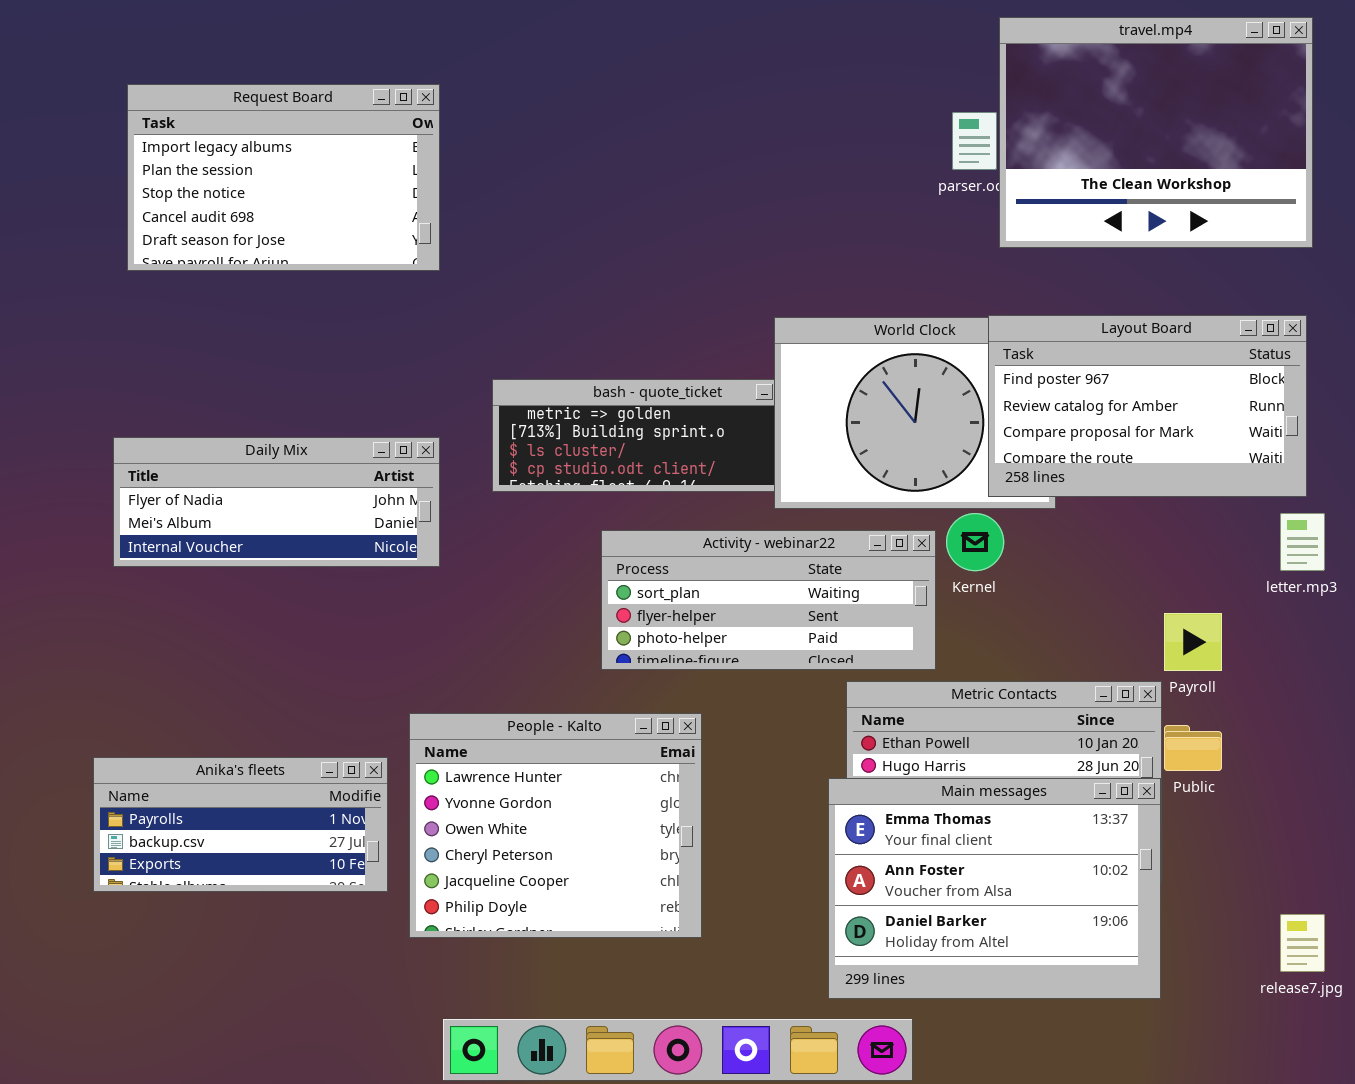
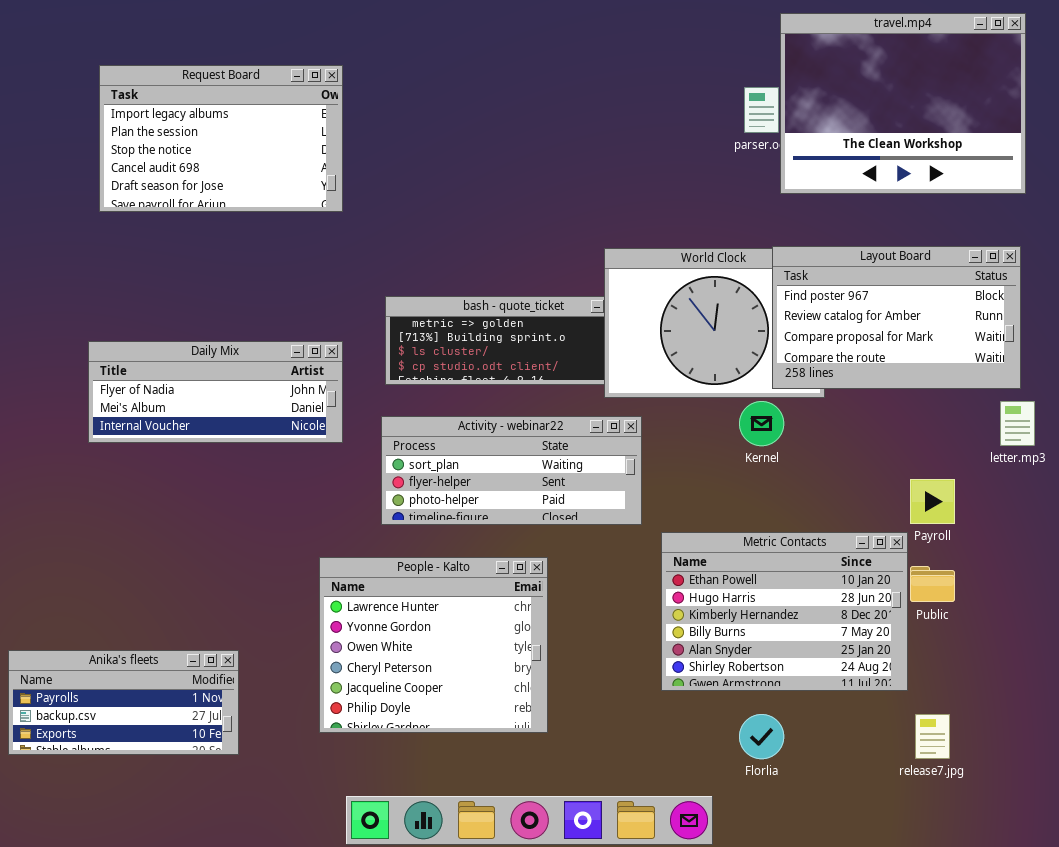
Activity - webinar22: [601,530,936,670] -> [381,416,642,525], moved
Anika's fleets: [93,757,388,892] -> [8,650,239,755], moved
Main messages: [828,778,1161,999] -> none, closed
release7.jpg: [1280,914,1325,972] -> [915,714,950,759], moved

